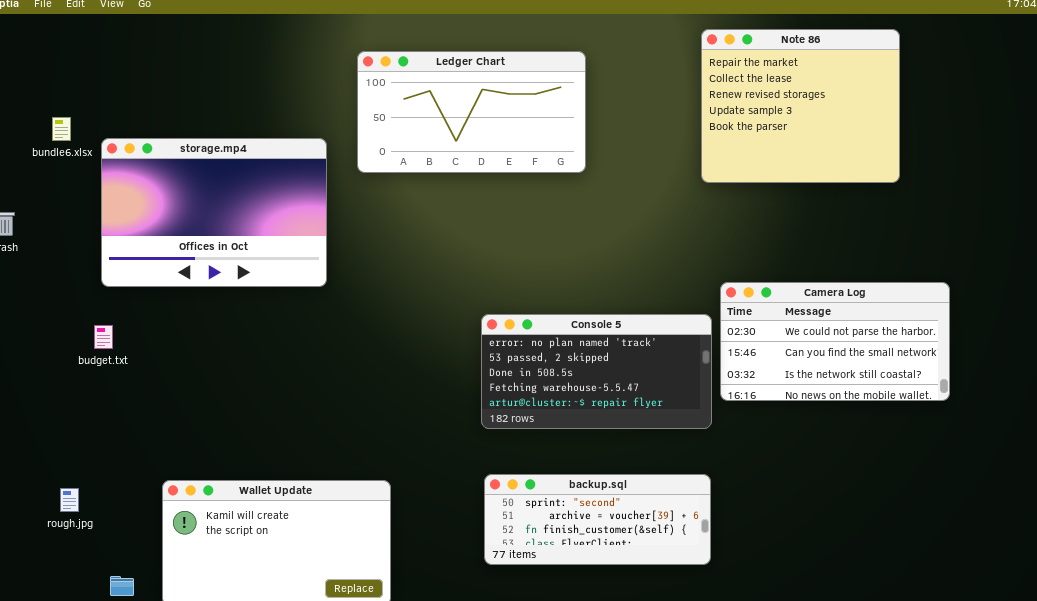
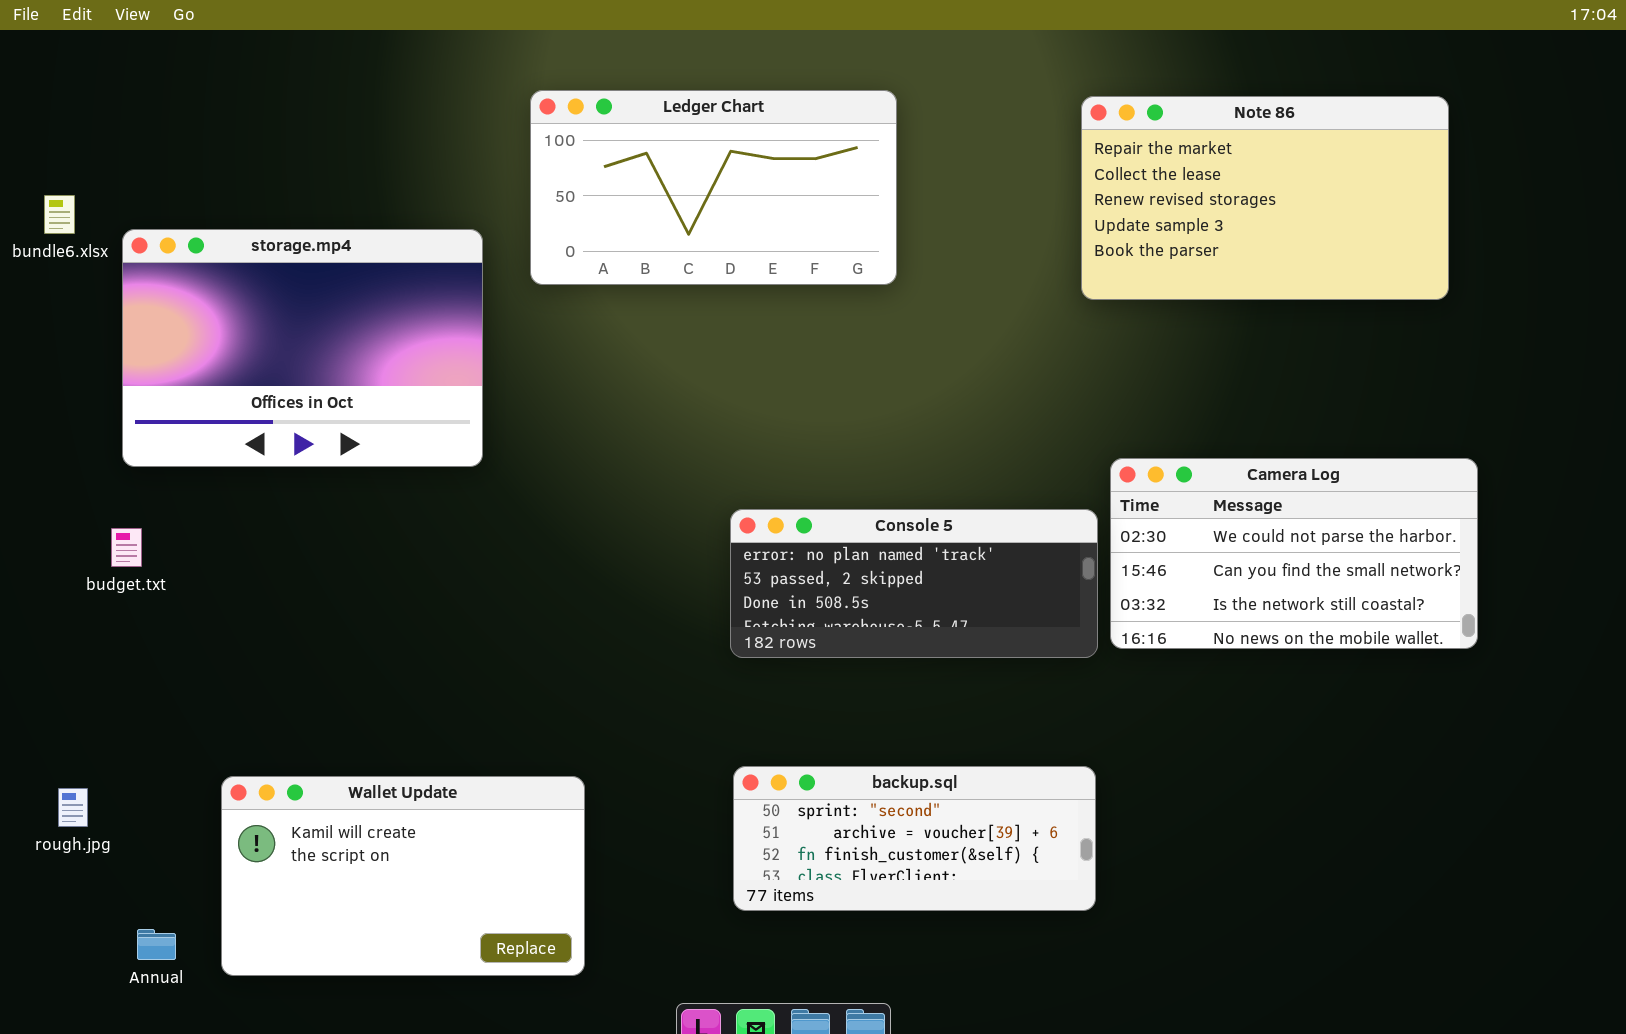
Note 86: [701,29,900,183] -> [1081,96,1449,300], resized
Console 5: [481,314,712,429] -> [730,509,1098,658], resized

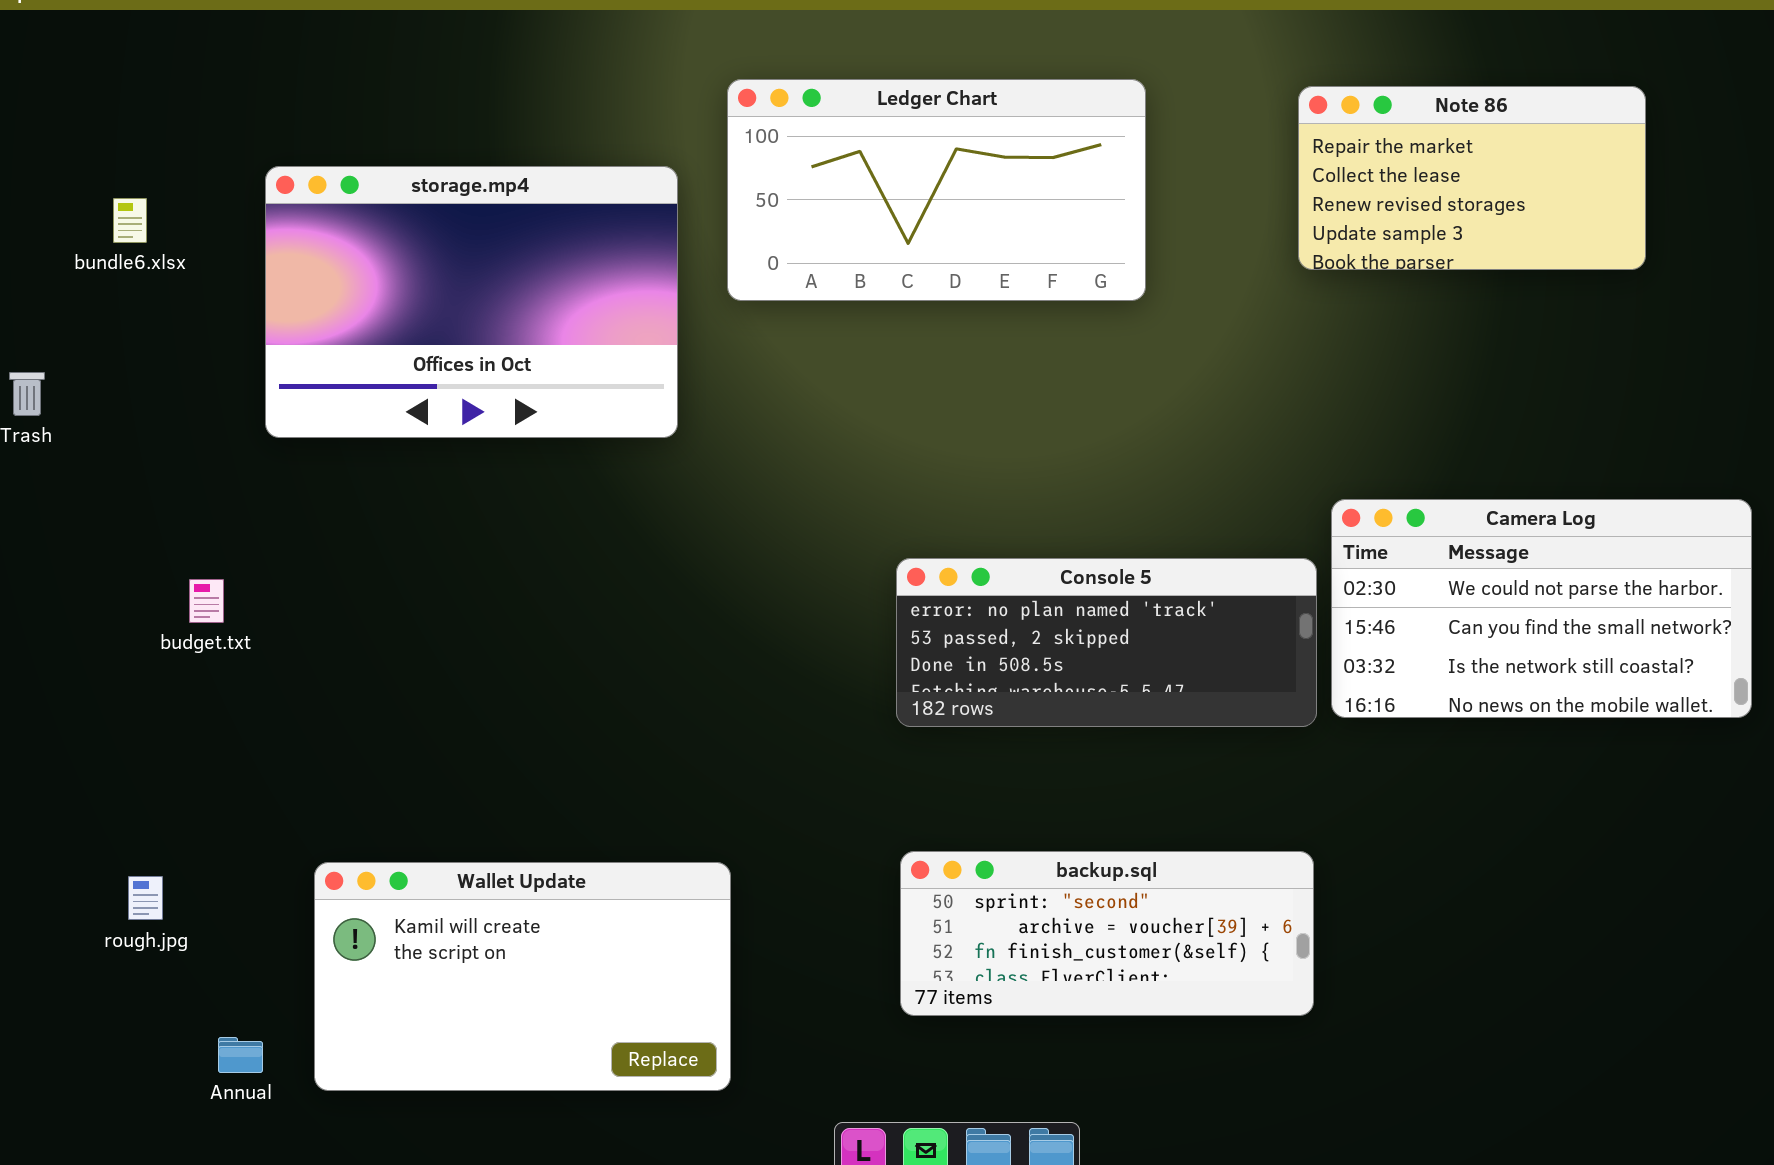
Ledger Chart: [530,90,897,285] -> [727,79,1146,301], moved
Note 86: [1081,96,1449,300] -> [1298,86,1646,270], resized
storage.mp4: [122,229,483,467] -> [265,166,678,438], moved

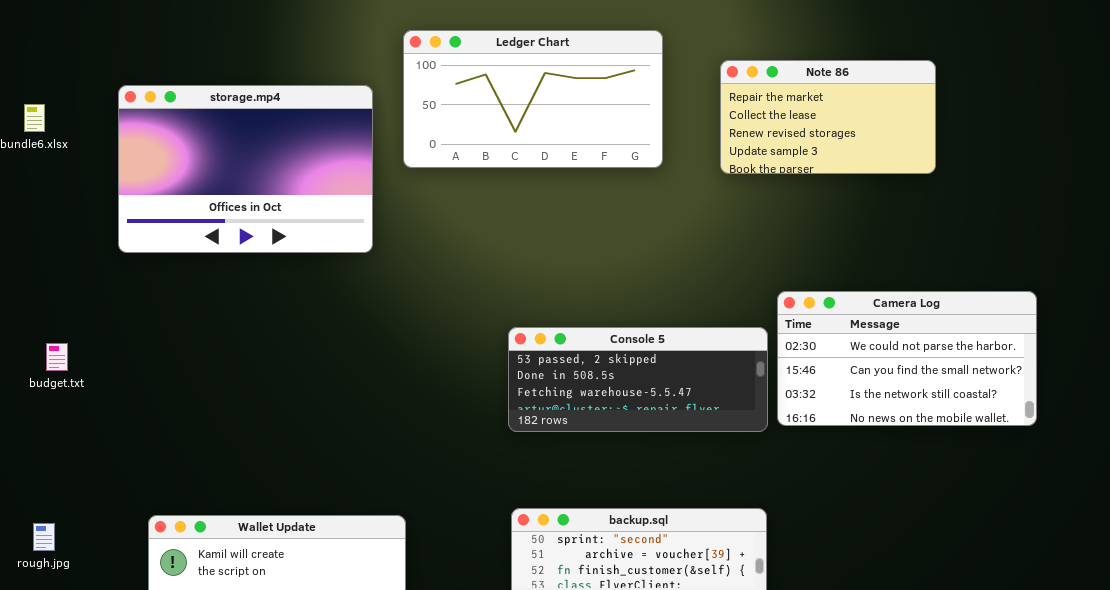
Note 86: [1298,86,1646,270] -> [720,60,936,174], moved
Console 5: [896,558,1317,727] -> [508,327,768,432], scrolled down 1 row
budget.txt: [189,579,224,623] -> [46,343,68,371], moved

